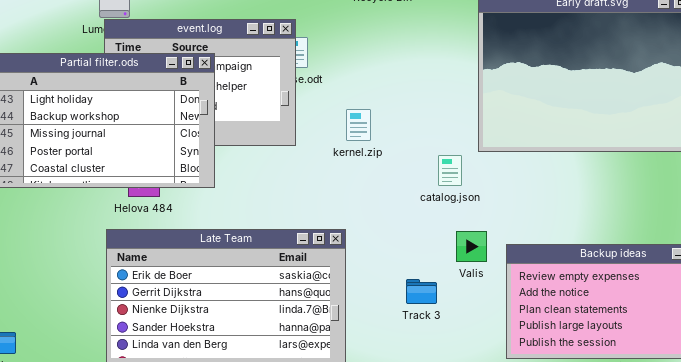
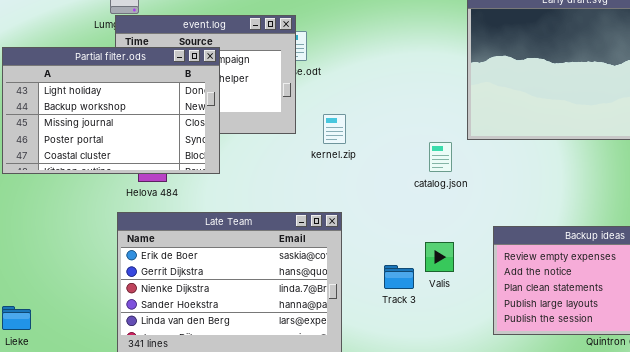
kernel.zip: [346,109,371,141] -> [323,114,346,144], moved
Valis: [456,231,487,262] -> [425,242,454,272], moved
Track 3: [406,279,437,304] -> [384,265,414,289], moved

